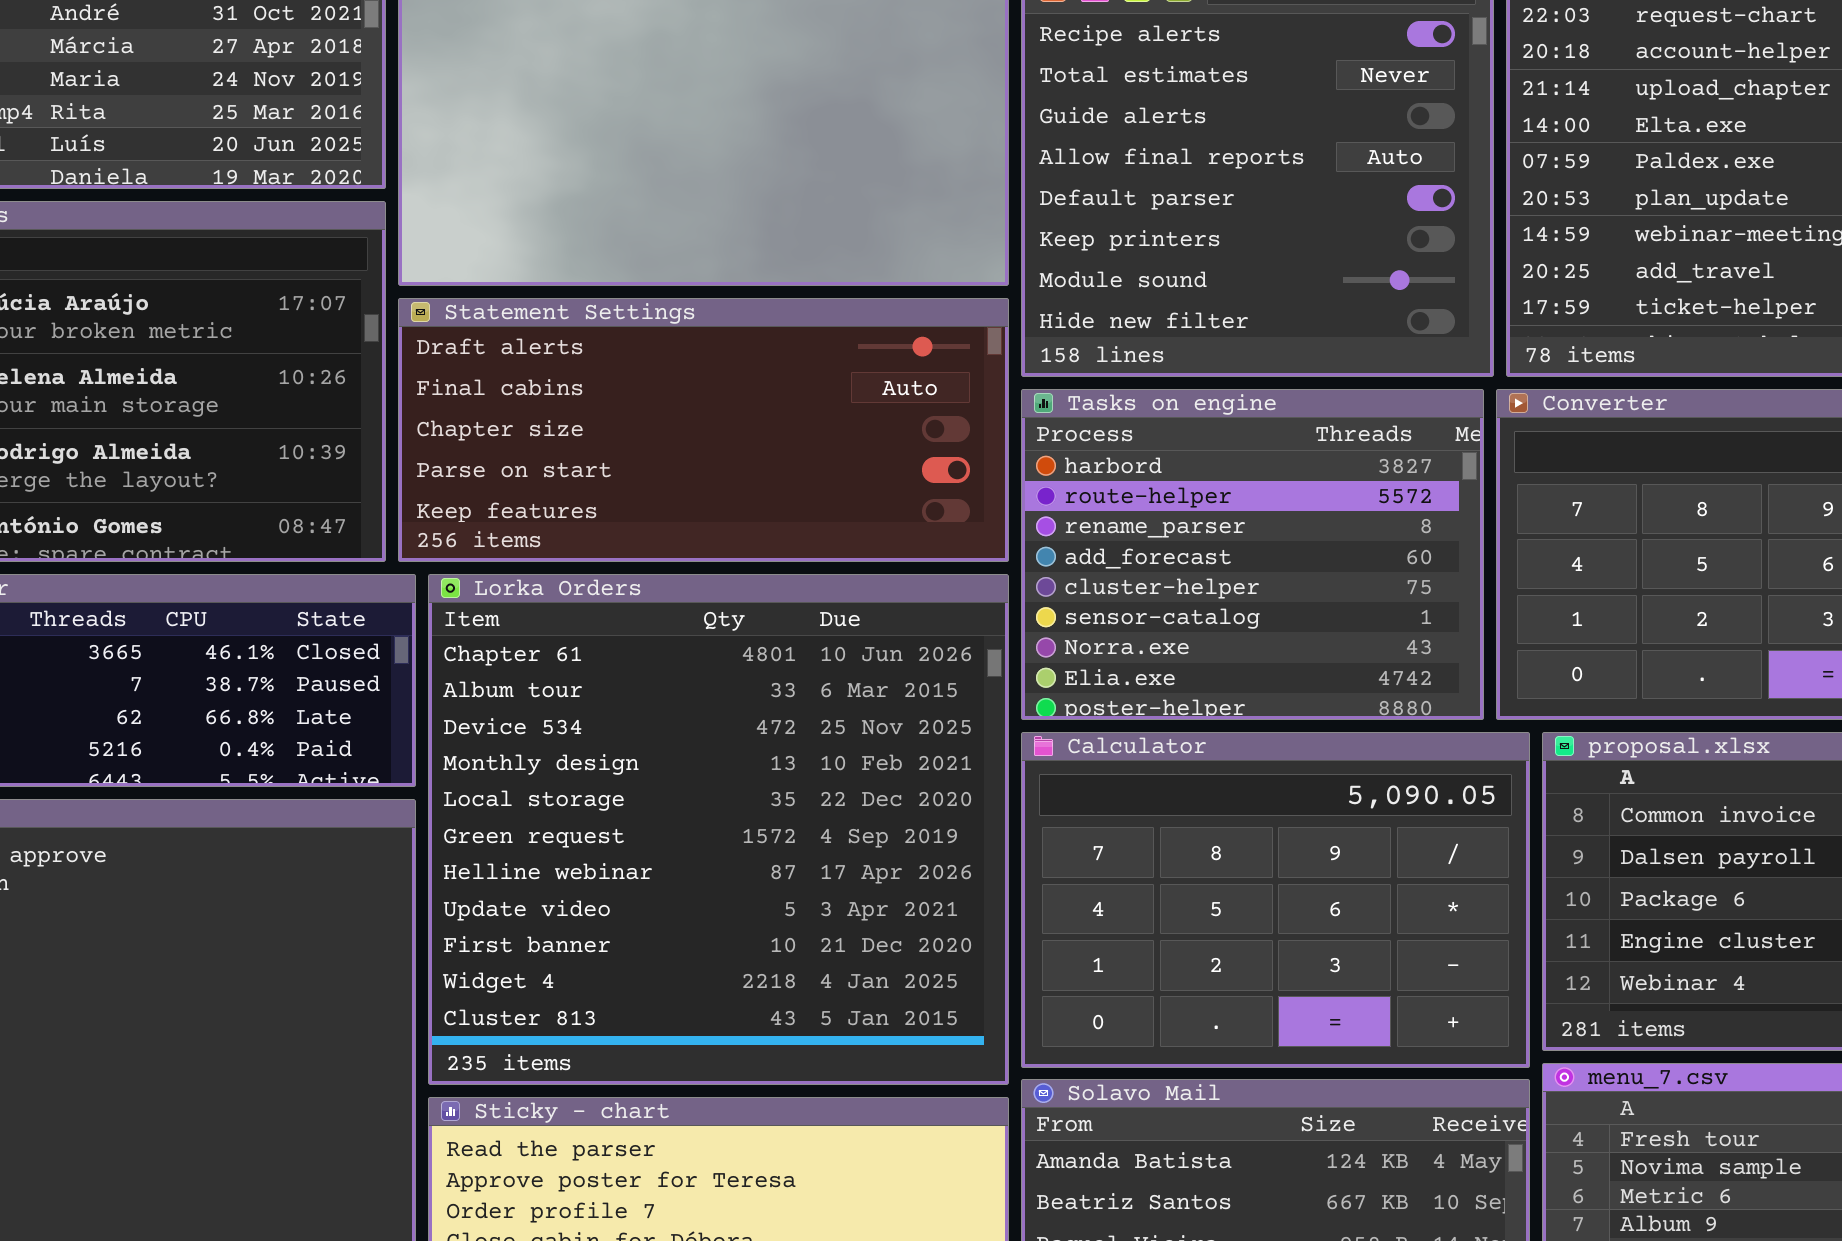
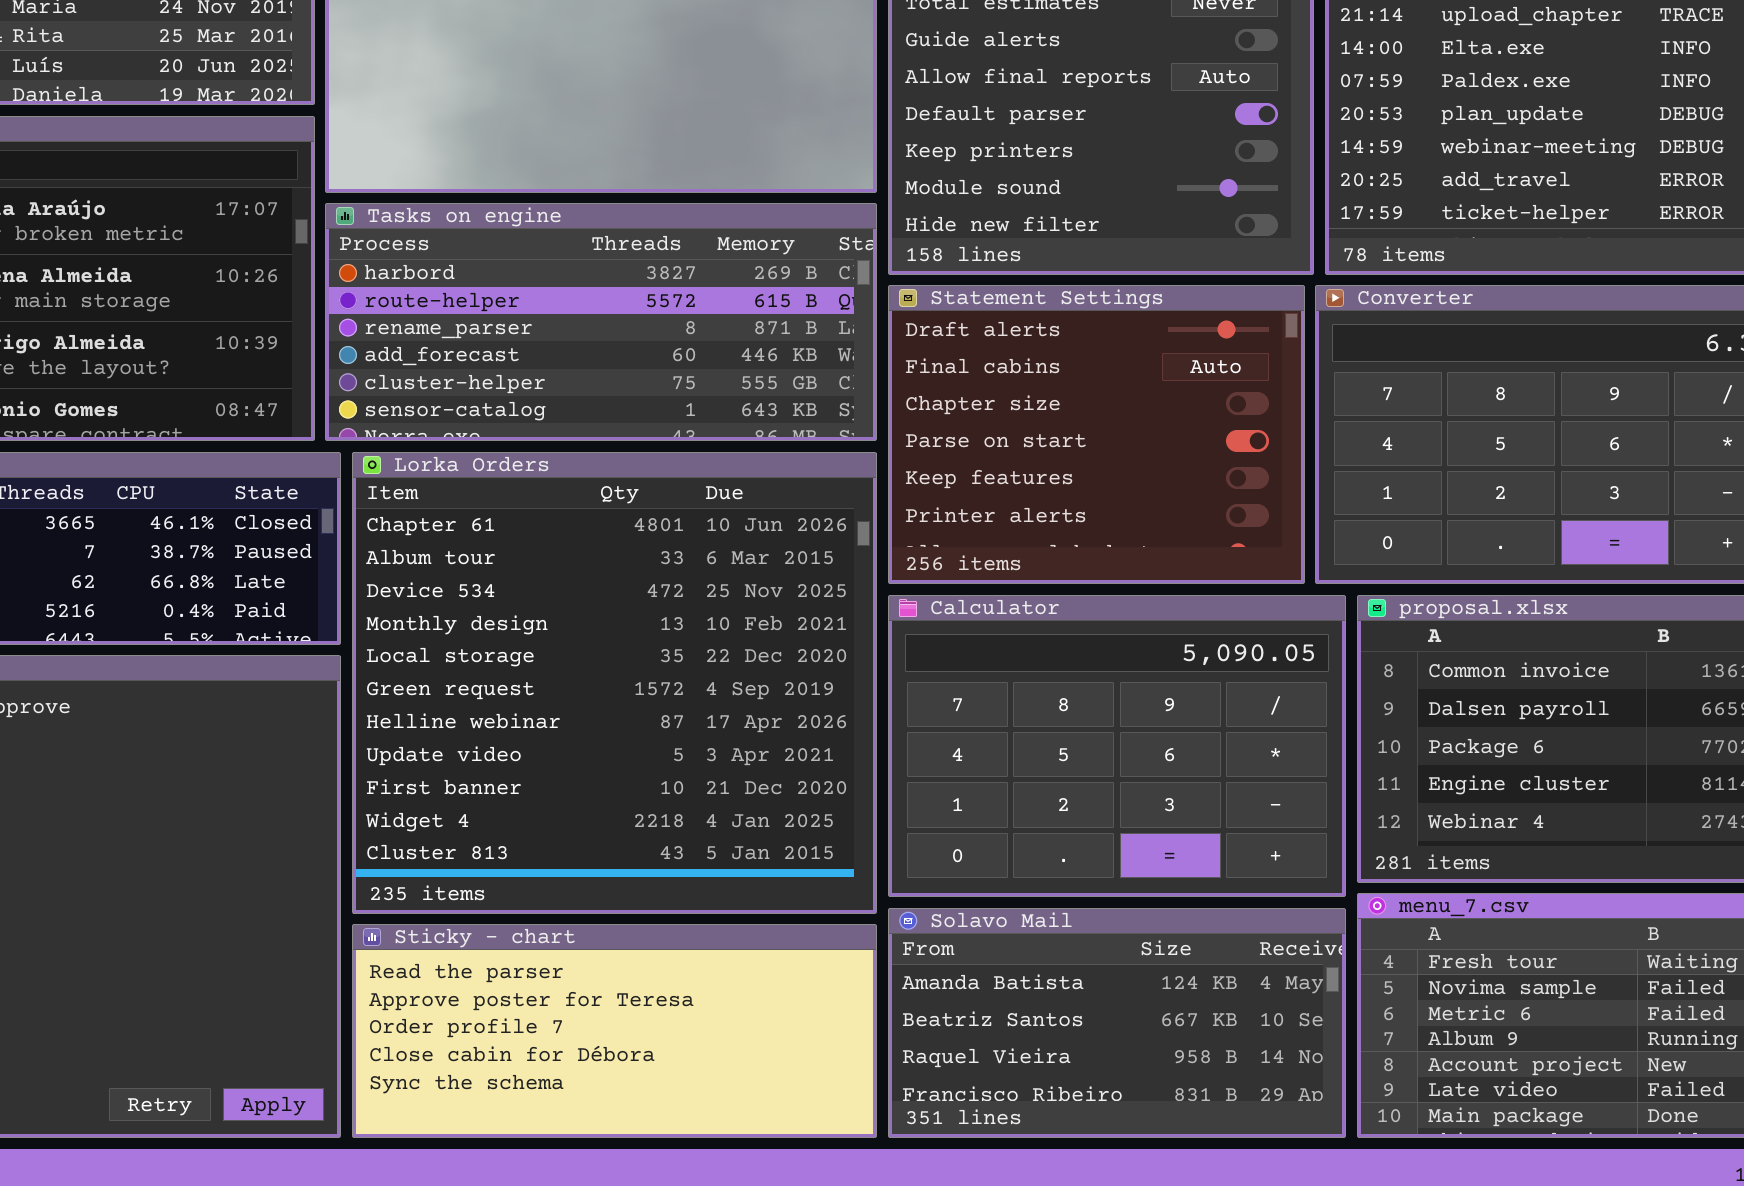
Statement Settings: [398,298,1009,562] -> [888,285,1305,584], moved, resized
Tasks on engine: [1021,389,1484,720] -> [325,203,877,441], moved, resized

